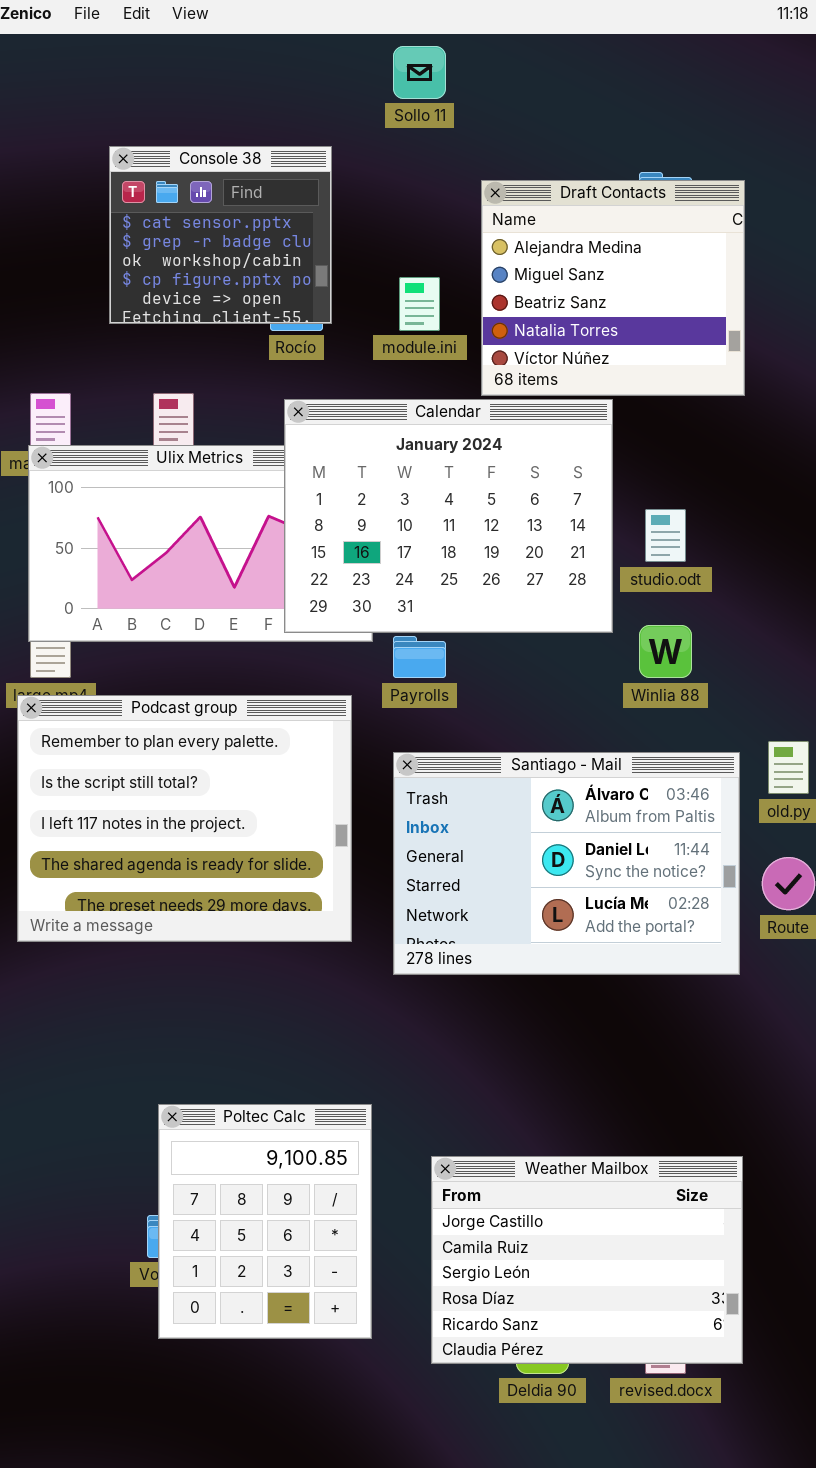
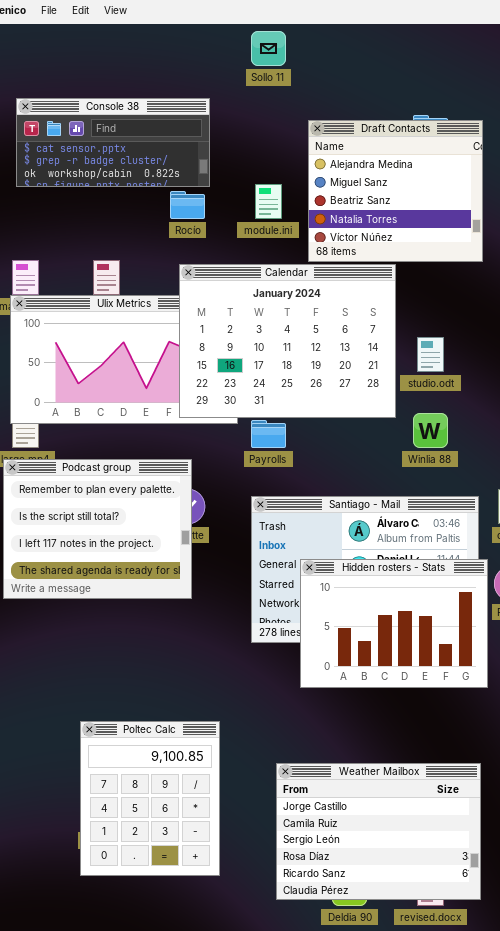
Console 38: [109,146,332,324] -> [16,98,210,187], resized
Podcast group: [17,695,352,942] -> [3,459,192,599], resized
Hidden rosters - Stats: none -> [300,559,488,688], opened
Poltec Calc: [158,1104,372,1339] -> [80,721,220,876], moved

